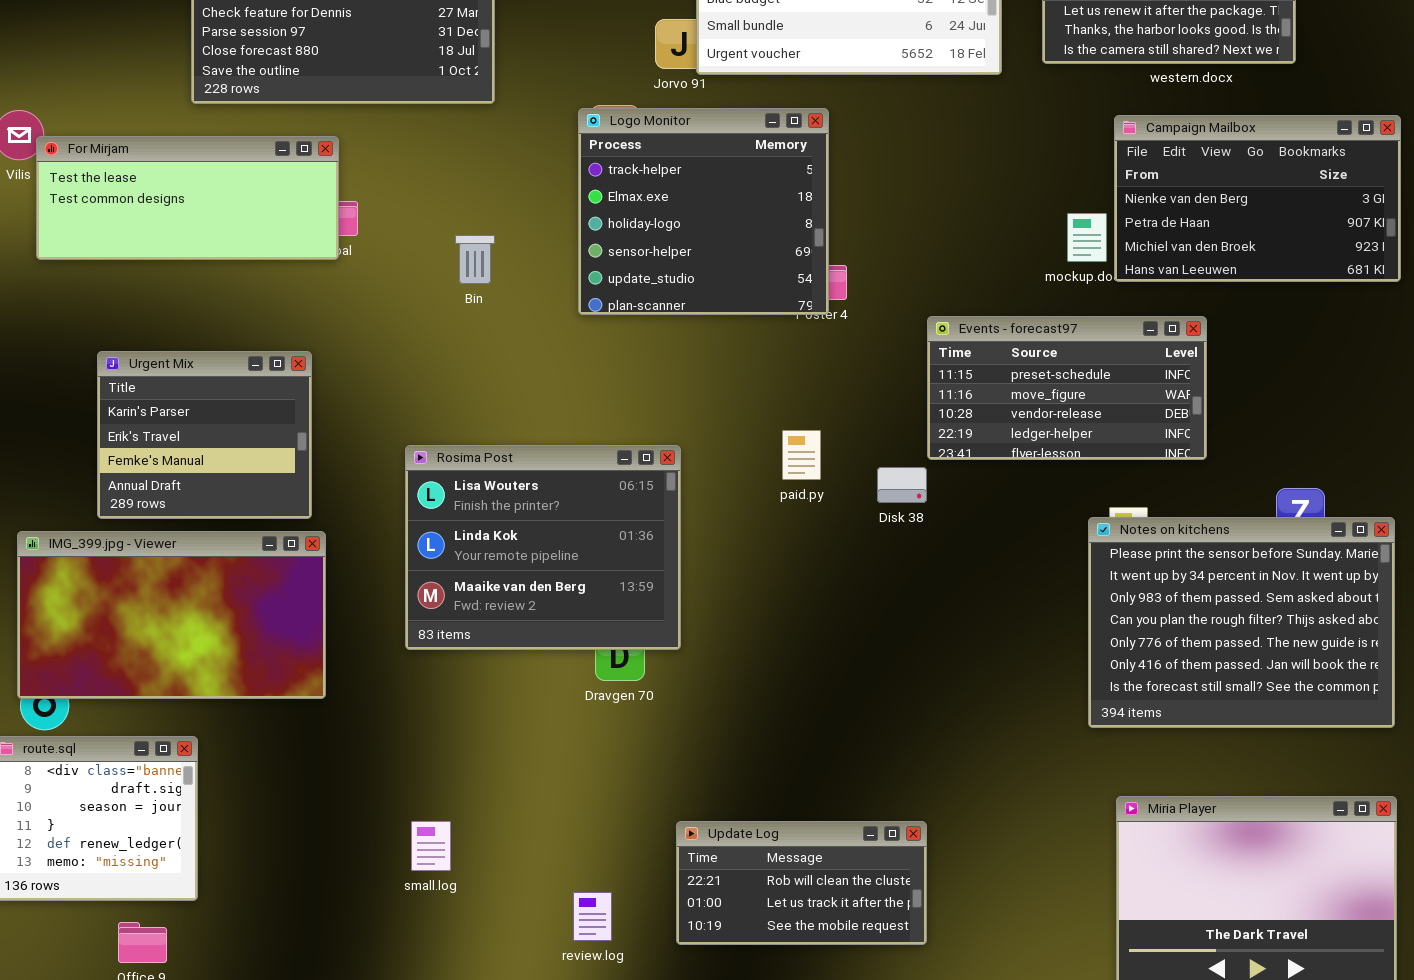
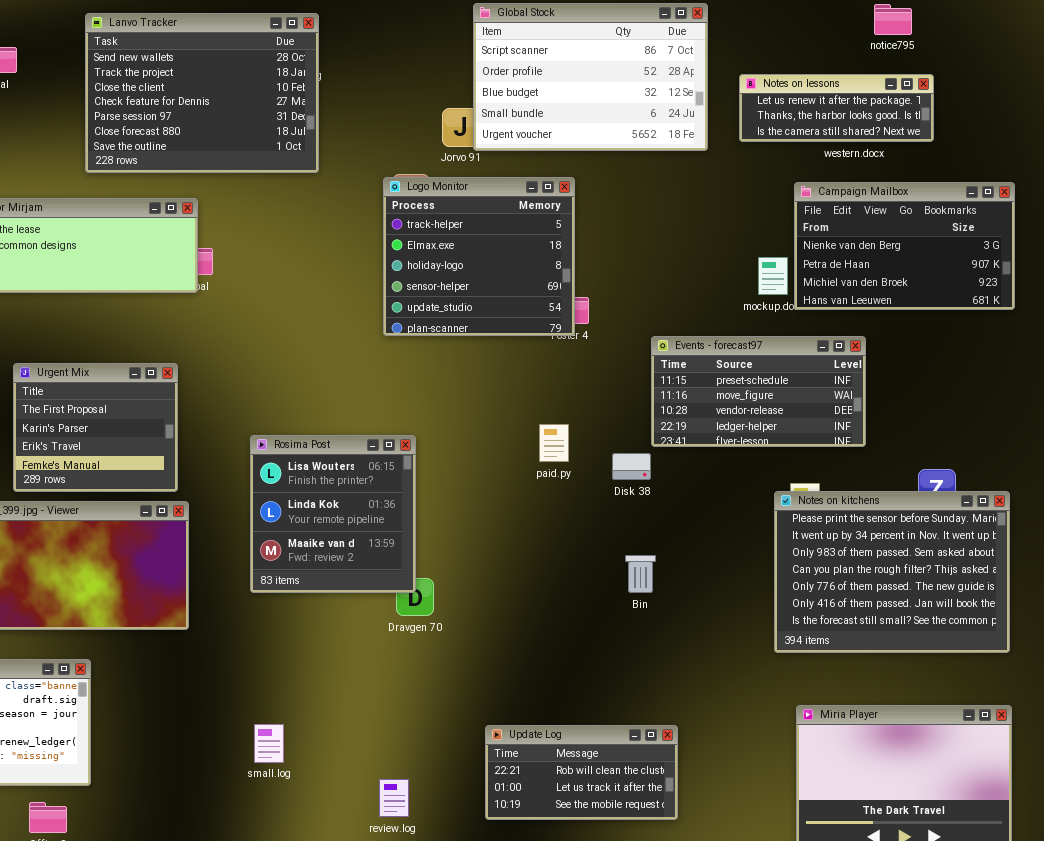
Bin: [455,235,495,284] -> [625,555,656,593], moved
Urgent Mix: [97,351,312,519] -> [13,363,178,492], scrolled up 1 row
Rosima Post: [405,445,681,650] -> [250,435,416,593], resized
Update Log: [676,821,927,945] -> [485,725,678,820], moved

